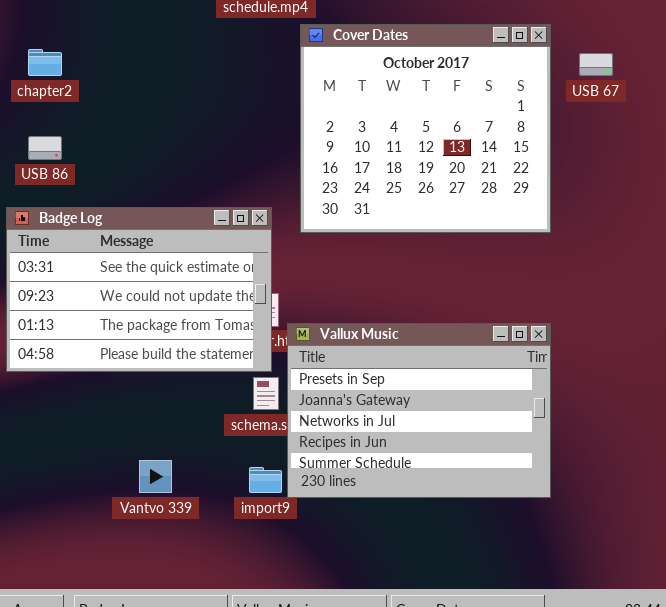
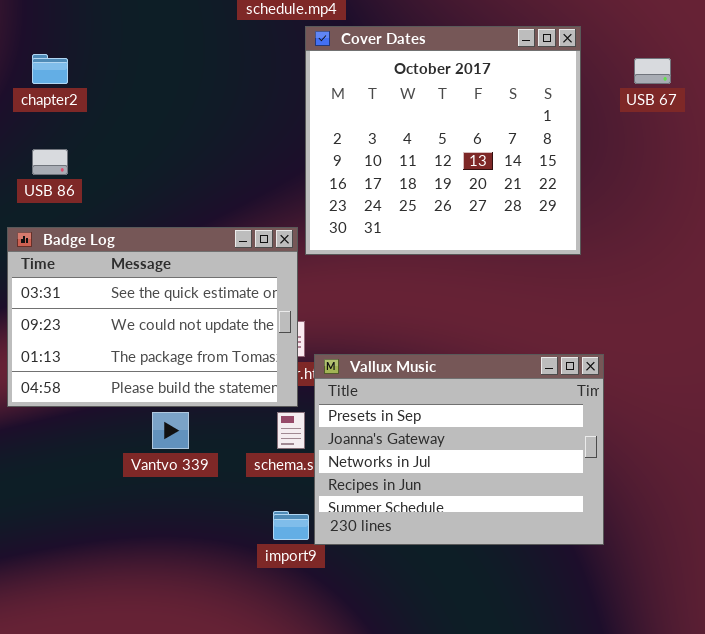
Cover Dates: [300,24,551,233] -> [305,26,581,255], moved
Vantvo 339: [139,460,172,493] -> [152,412,189,449], moved

